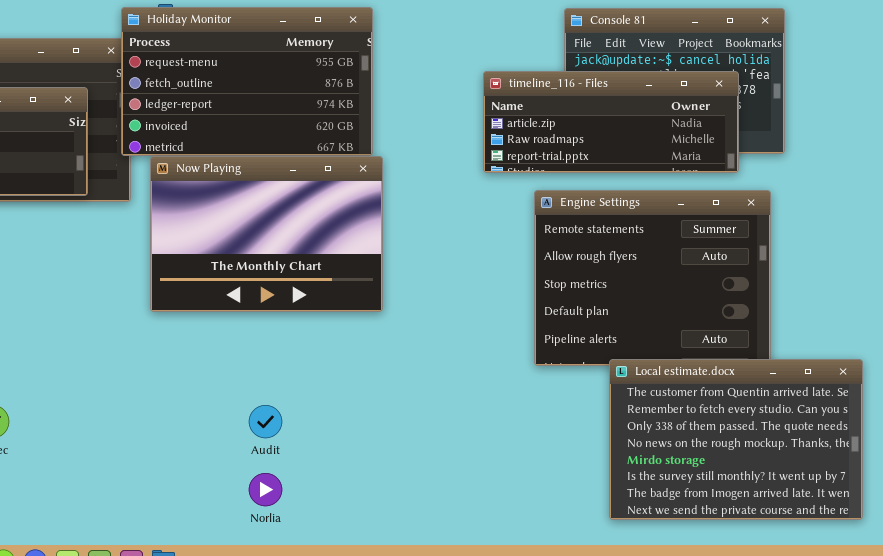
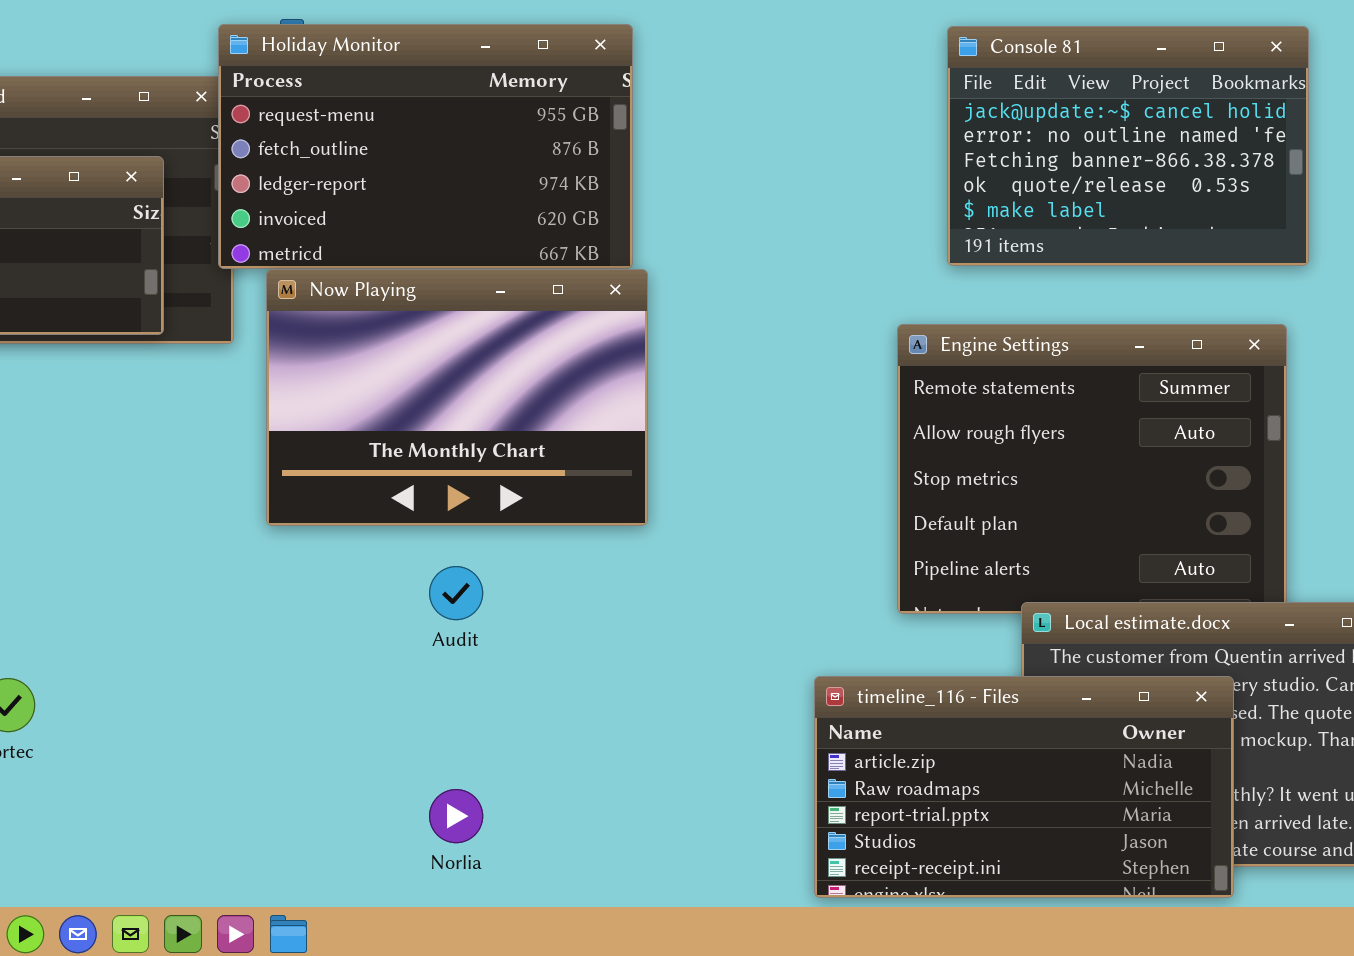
timeline_116 - Files: [483,71,739,173] -> [814,676,1234,898], moved, resized
Audit: [249,405,282,438] -> [429,566,483,620], moved

